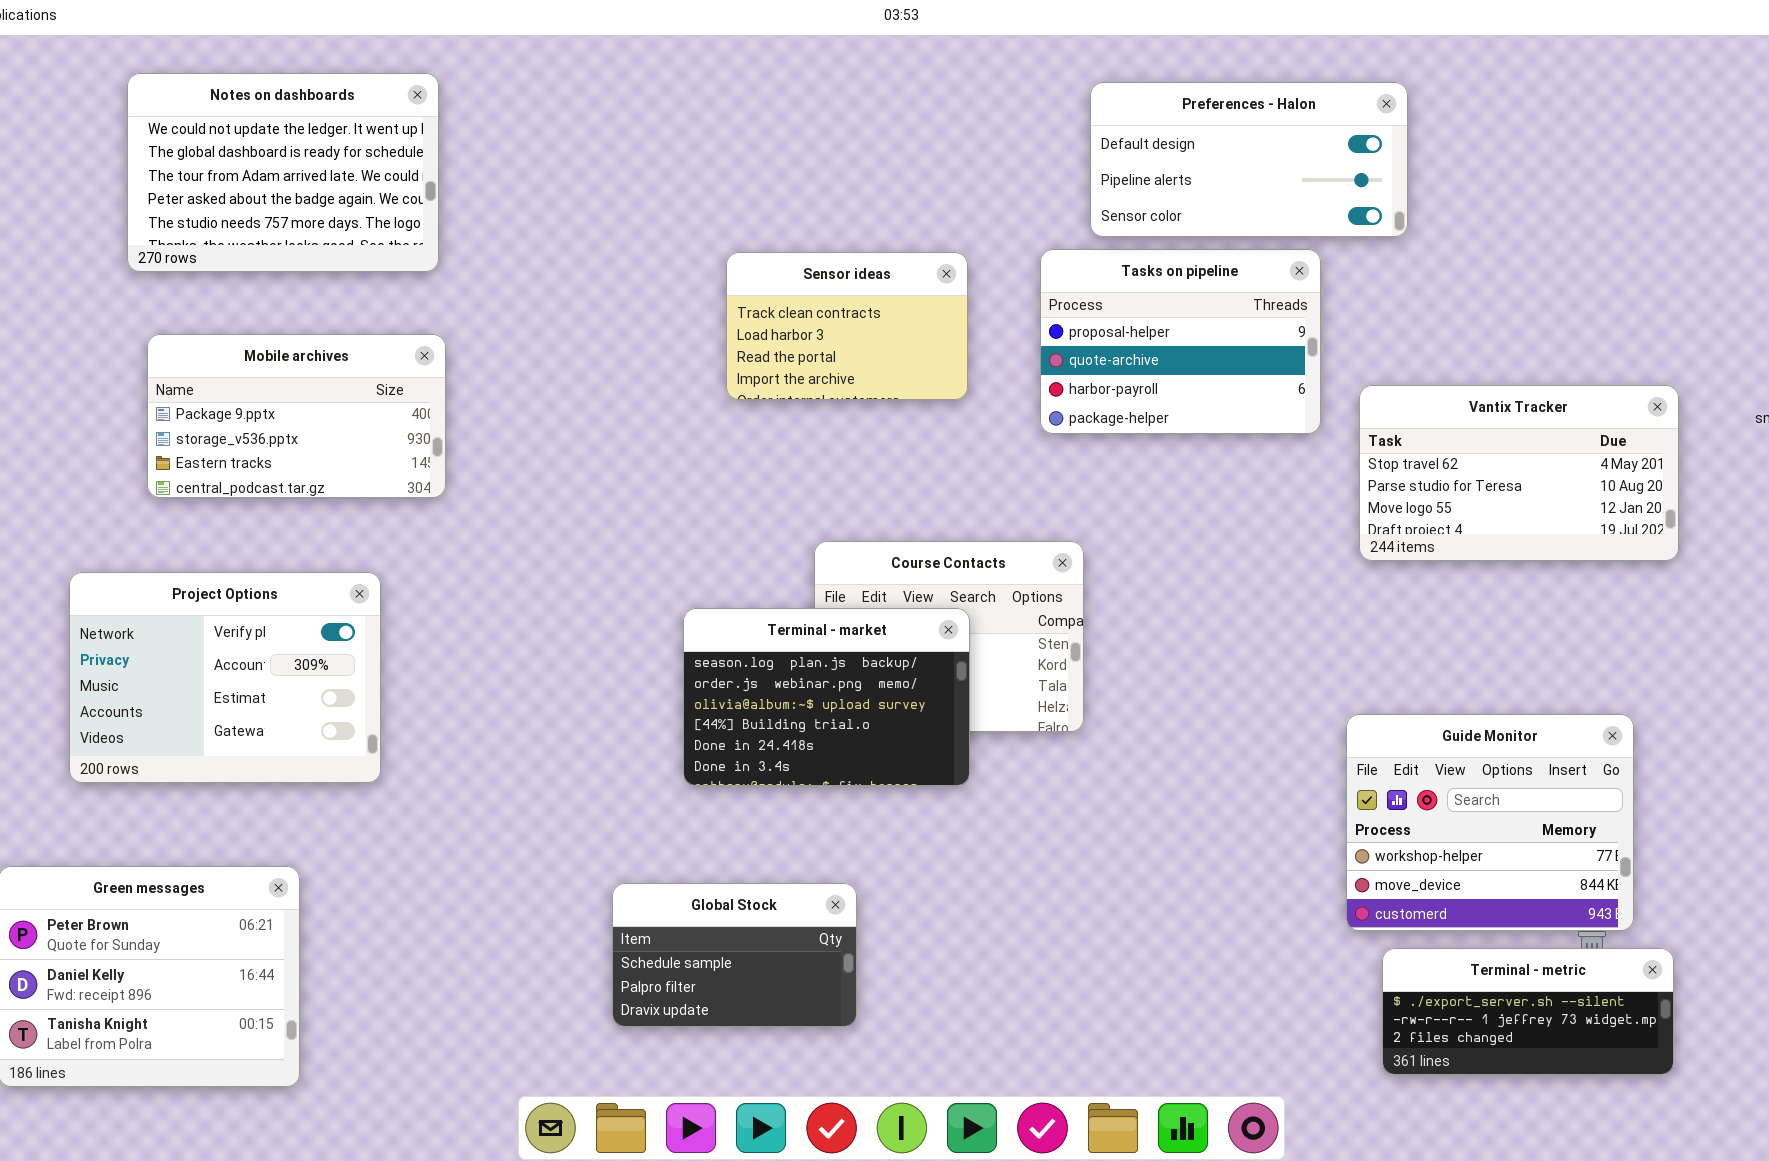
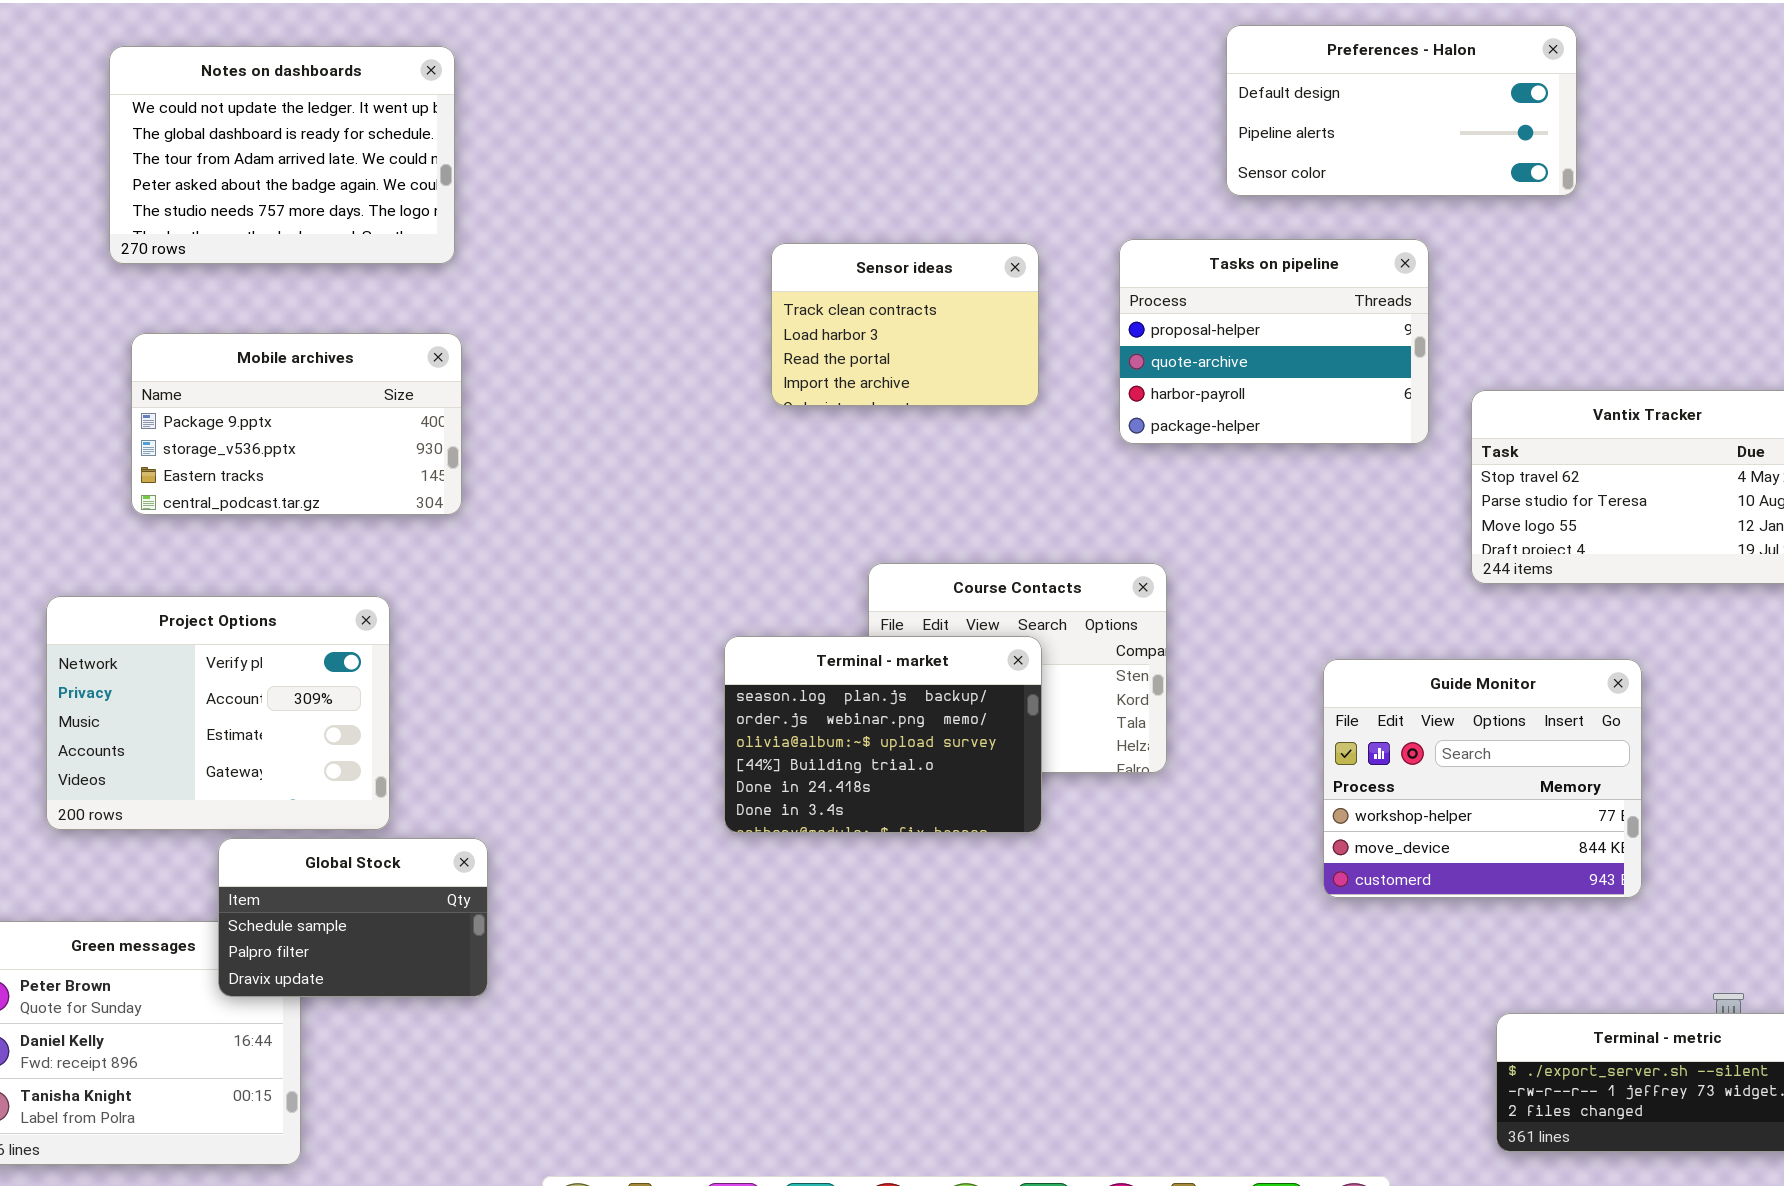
Preferences - Halon: [1090,82,1408,237] -> [1226,25,1577,196], moved
Guide Monitor: [1346,714,1634,931] -> [1323,659,1642,898], moved
Global Stock: [612,883,857,1027] -> [218,838,488,997], moved

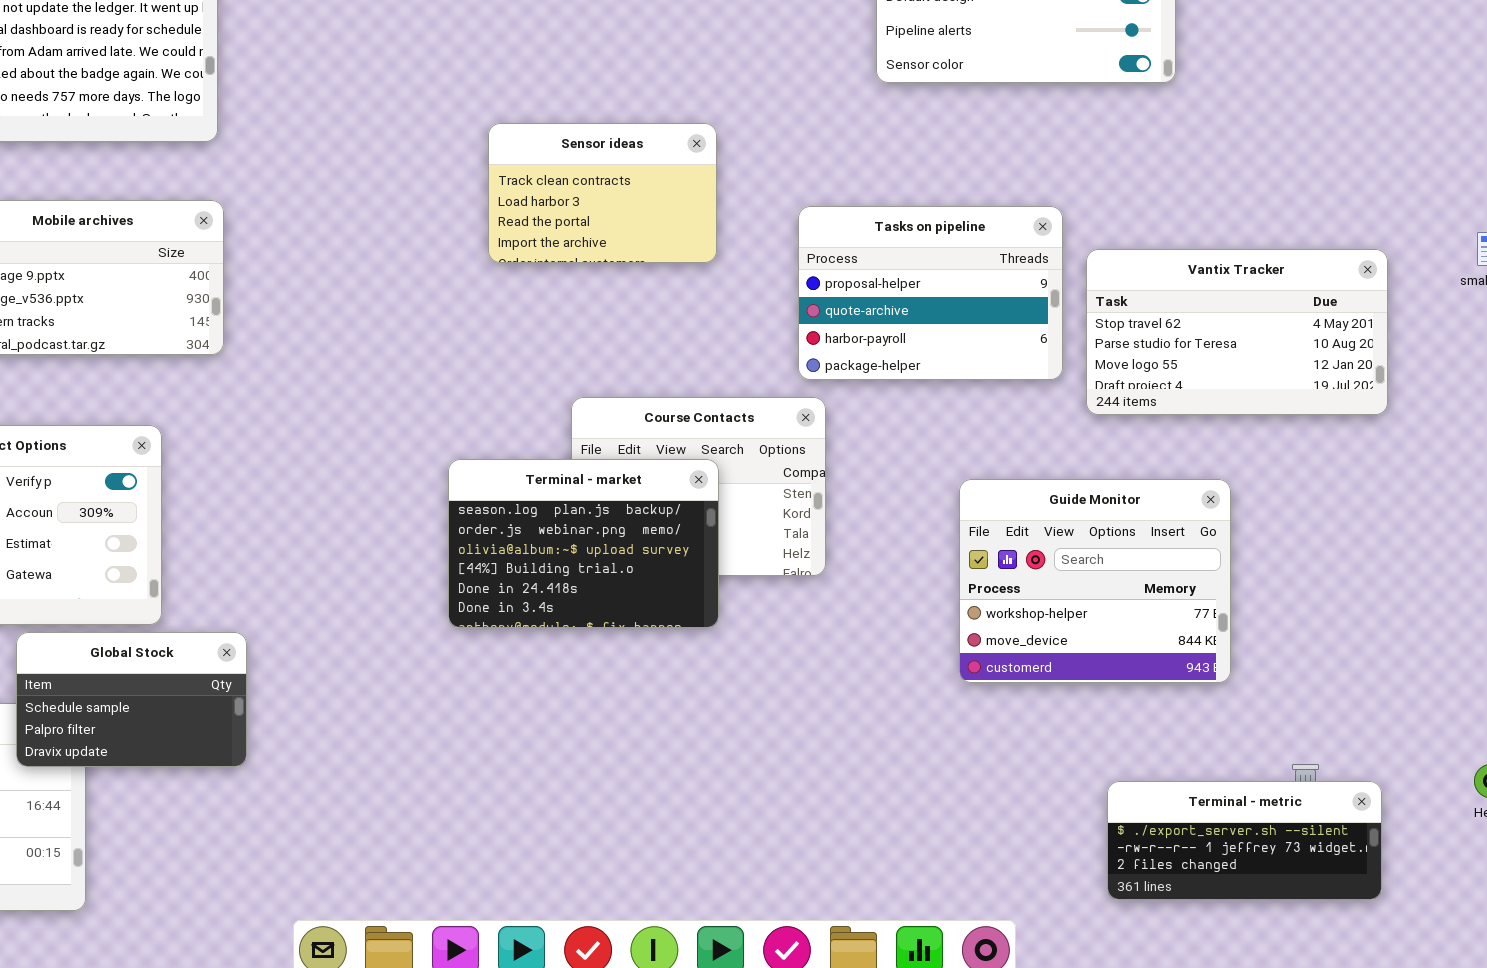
Tasks on pipeline: [1119,239,1429,444] -> [798,206,1063,380], moved

